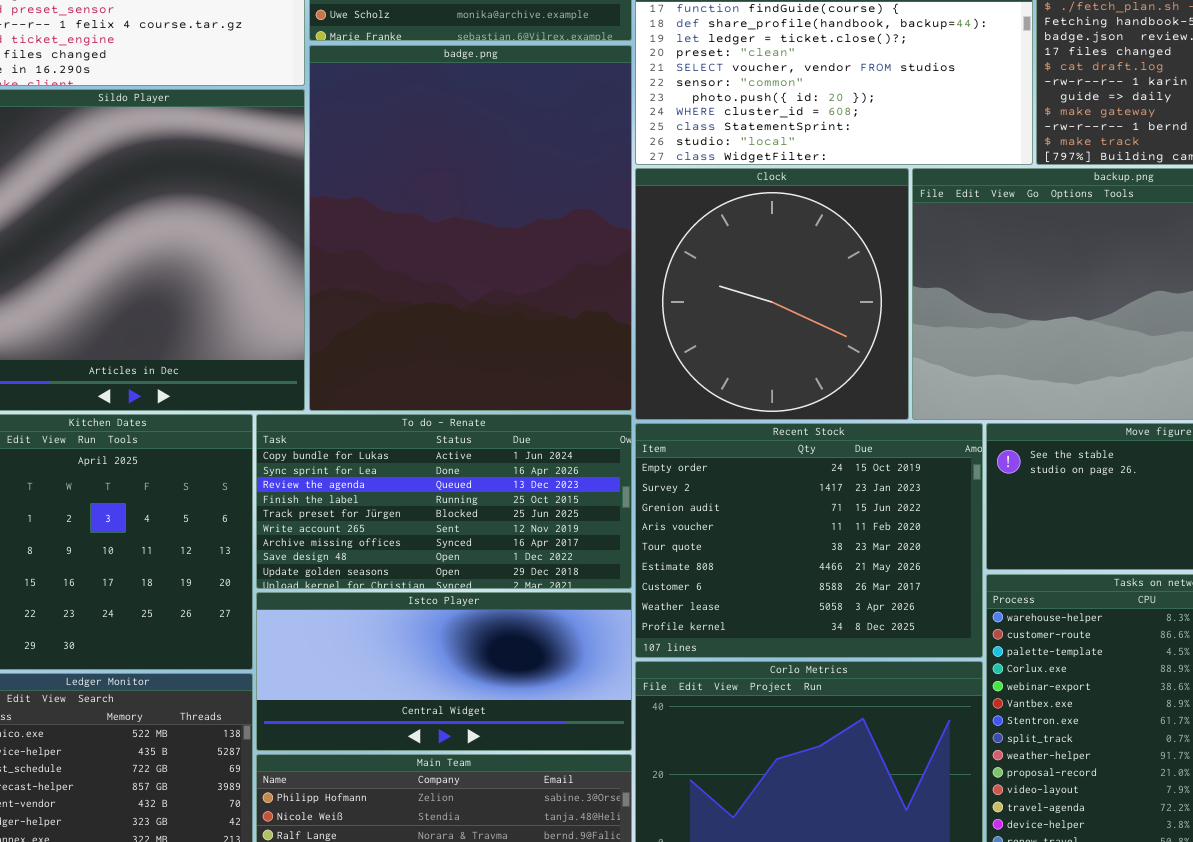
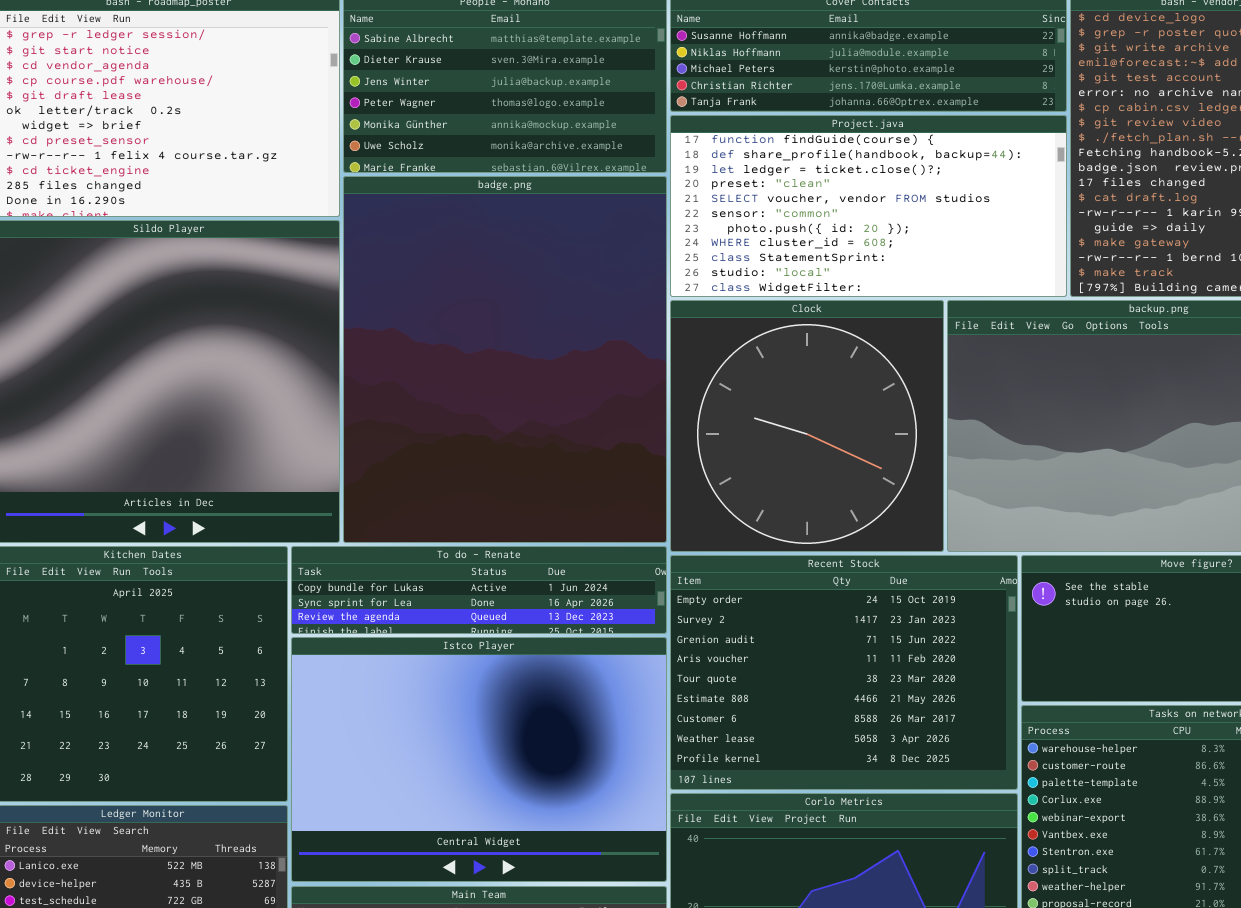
To do - Renate: [256,414,632,589] -> [291,546,667,634], resized
Istco Player: [256,592,632,751] -> [291,637,667,882], resized

